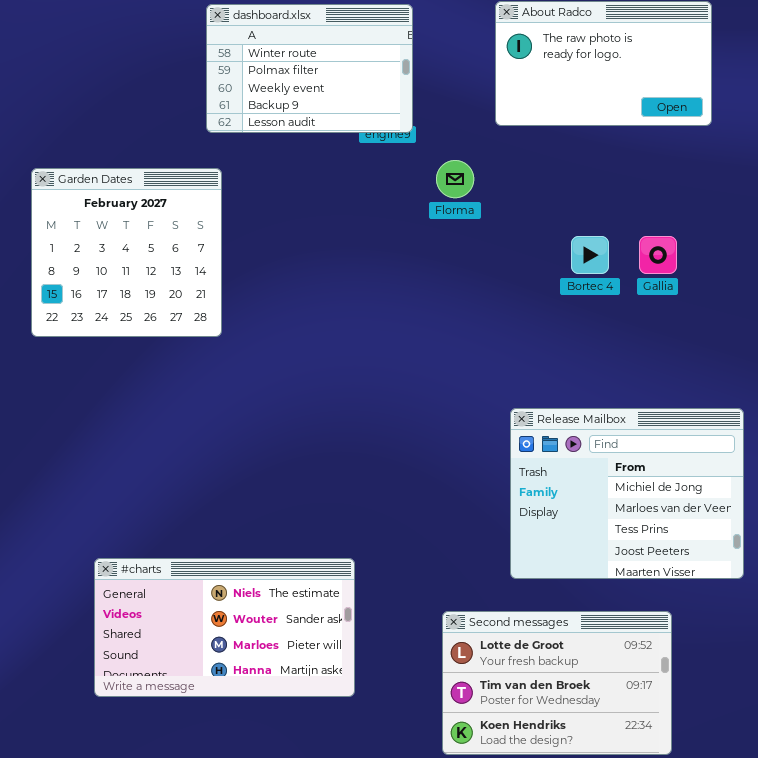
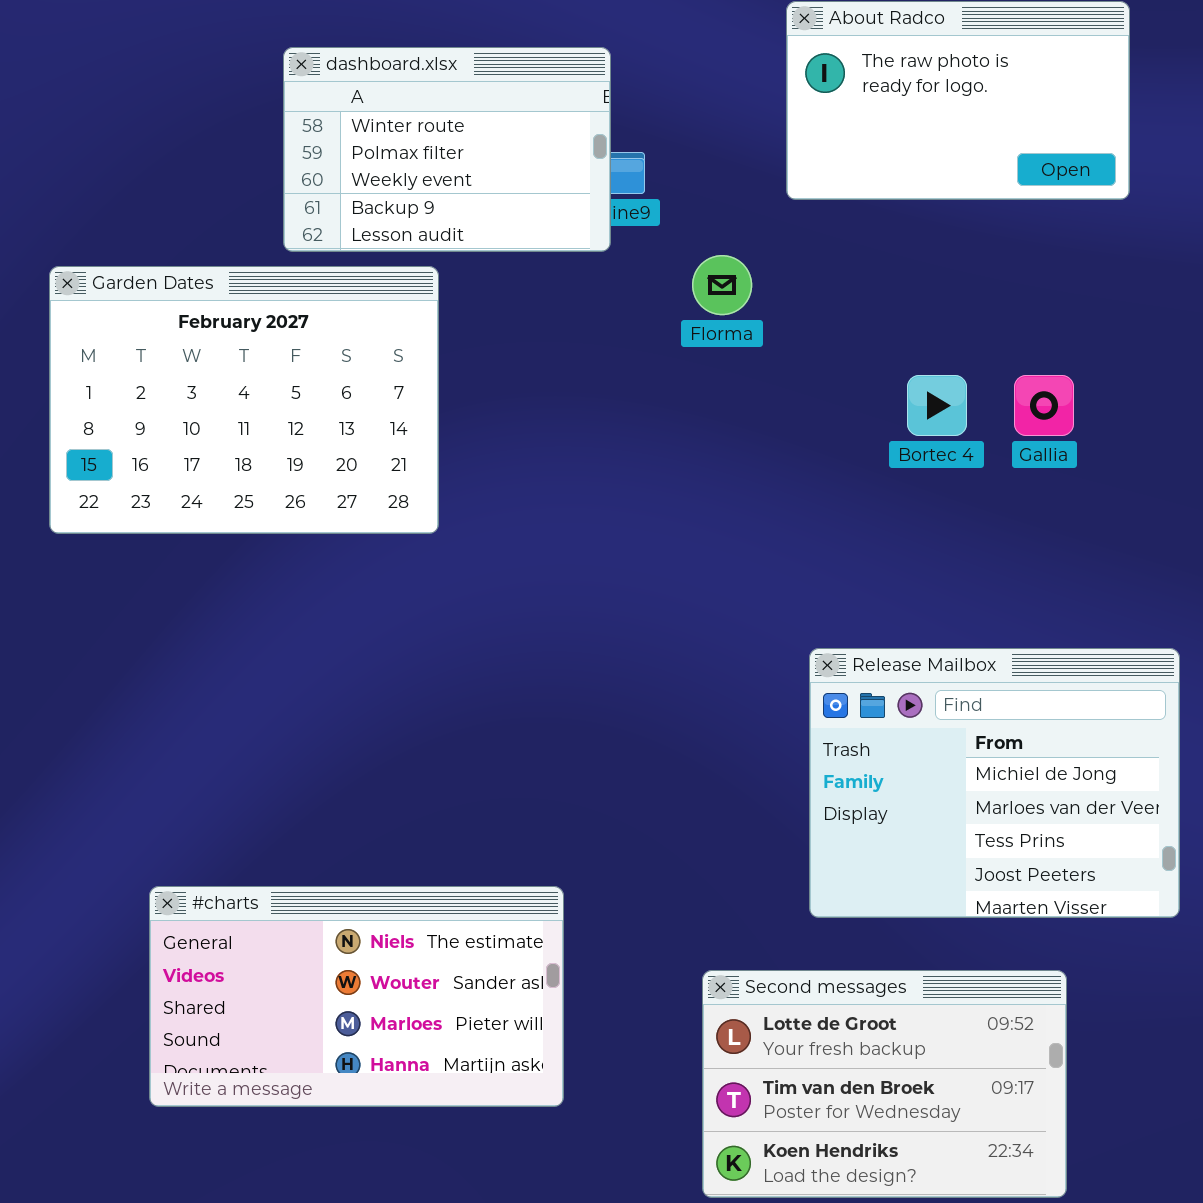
dashboard.xlsx: [206,4,413,133] -> [283,47,611,252], moved
Garden Dates: [31,168,222,337] -> [49,266,439,534], resized

